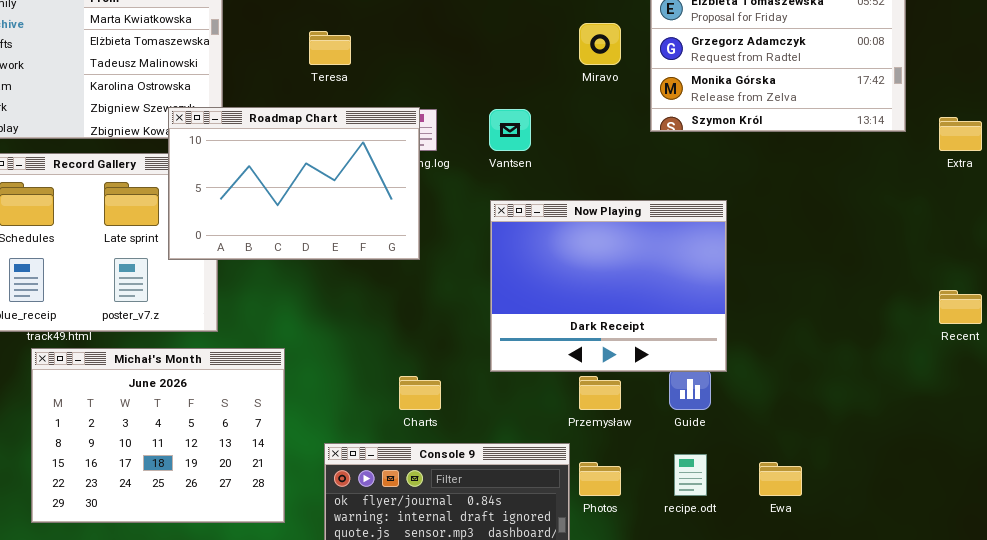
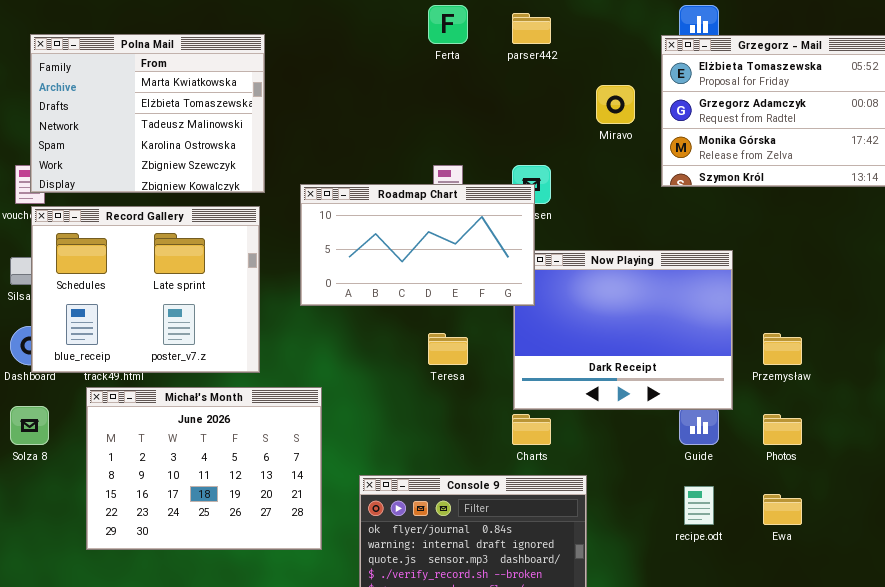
Teresa: [309,31,351,65] -> [428,333,468,365], moved
Roadmap Chart: [168,107,420,260] -> [300,184,535,306], moved, resized
Charts: [399,376,441,410] -> [512,414,551,445], moved
Przemysław: [579,376,621,410] -> [763,333,802,365], moved
Photos: [579,462,621,496] -> [763,414,802,445], moved

